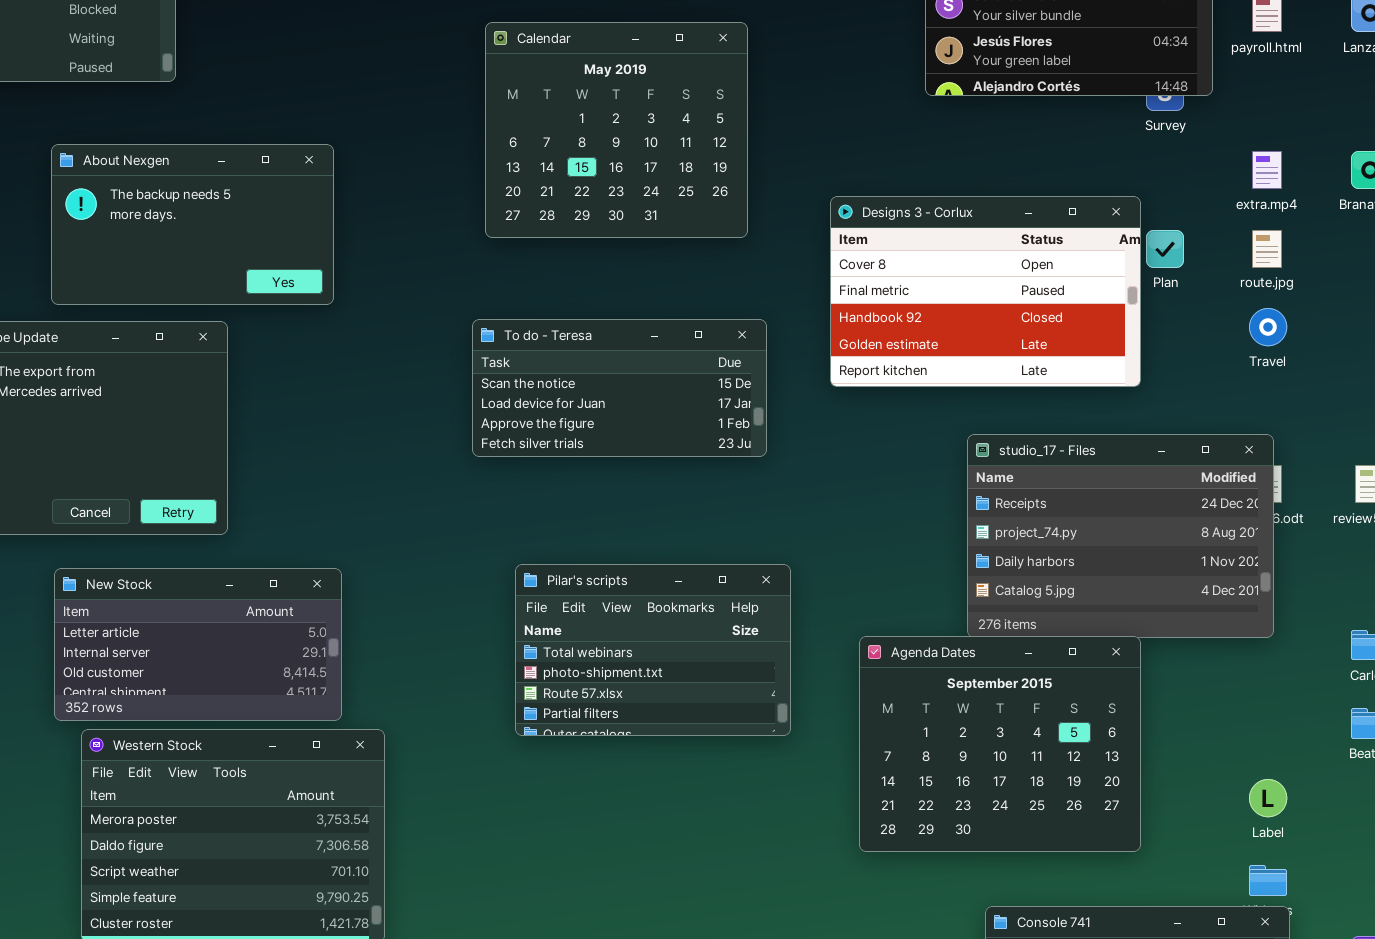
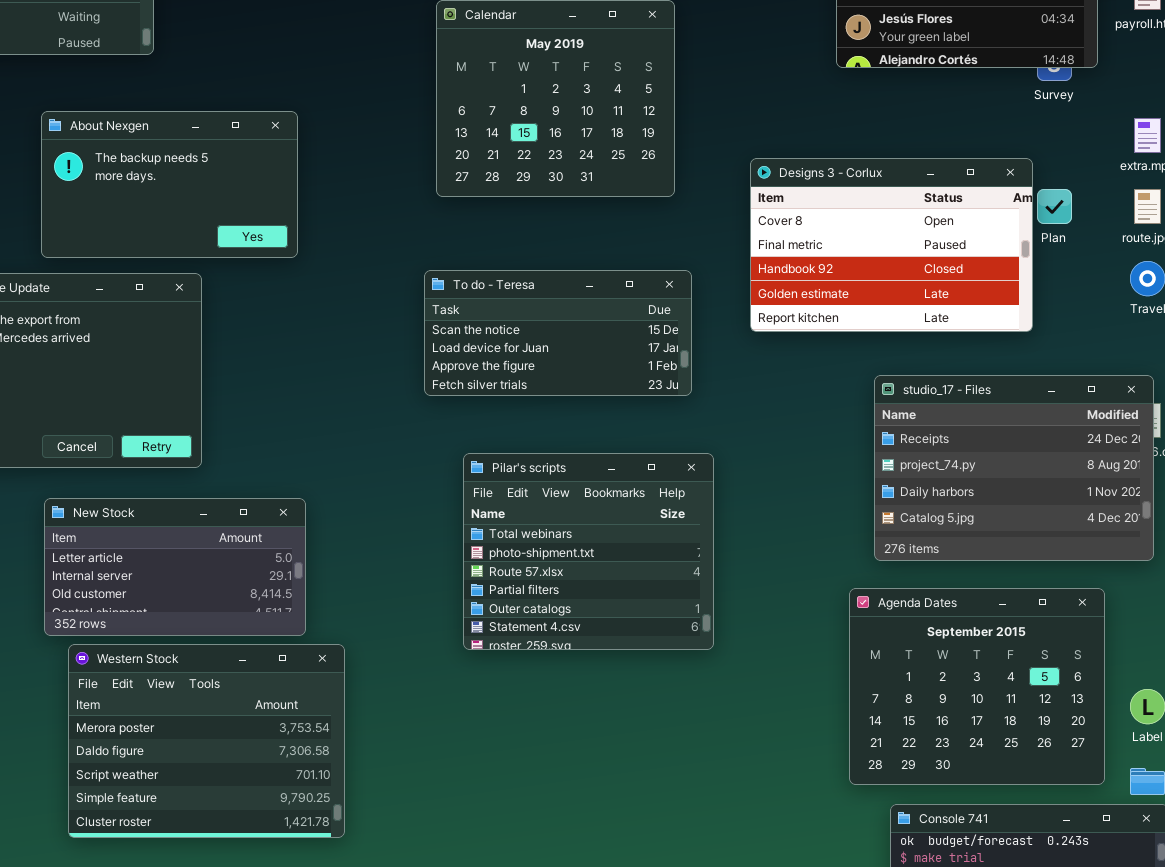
Pilar's scripts: [515,564,791,736] -> [463,453,714,650], resized
Agenda Dates: [859,636,1141,852] -> [849,588,1105,785], moved

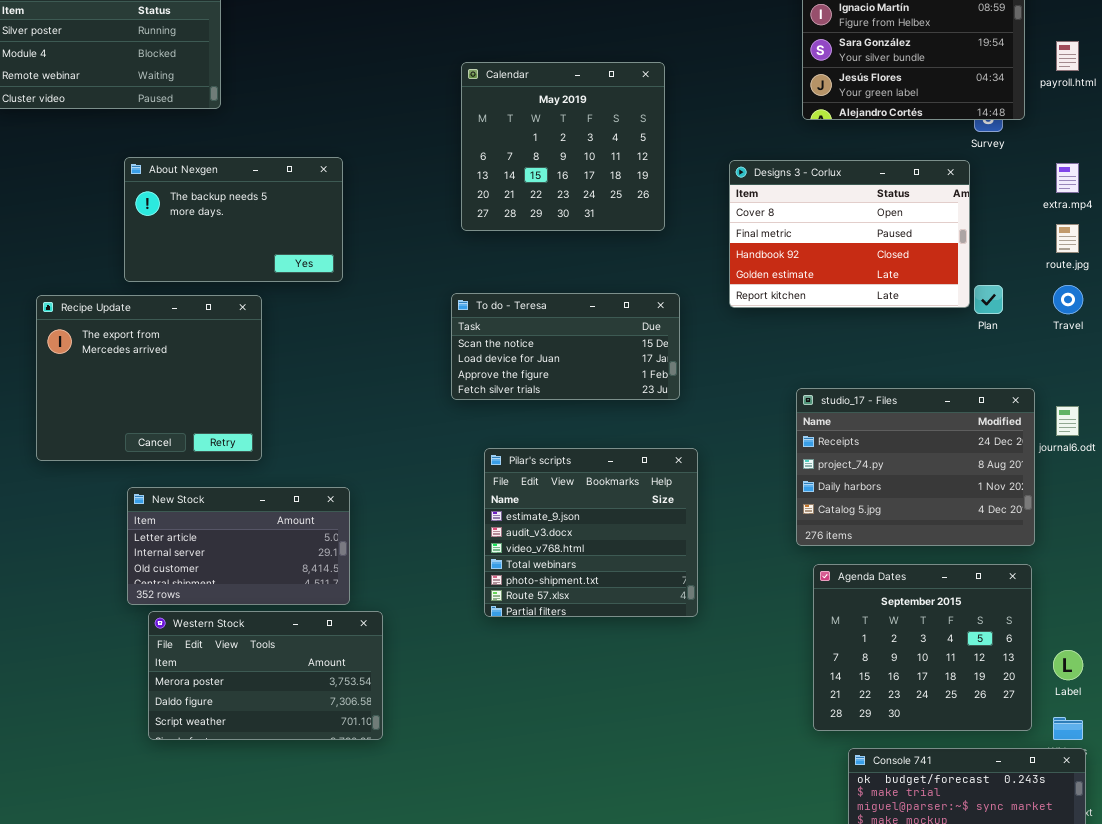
Designs 3 - Corlux: [750,158,1033,332] -> [729,160,970,308], moved
Plan: [1037,189,1072,224] -> [974,285,1003,314], moved
studio_17 - Files: [874,375,1154,561] -> [796,388,1035,546], moved
Pilar's scripts: [463,453,714,650] -> [484,448,698,617], scrolled up 3 rows
Western Stock: [68,644,345,838] -> [148,611,383,740], resized

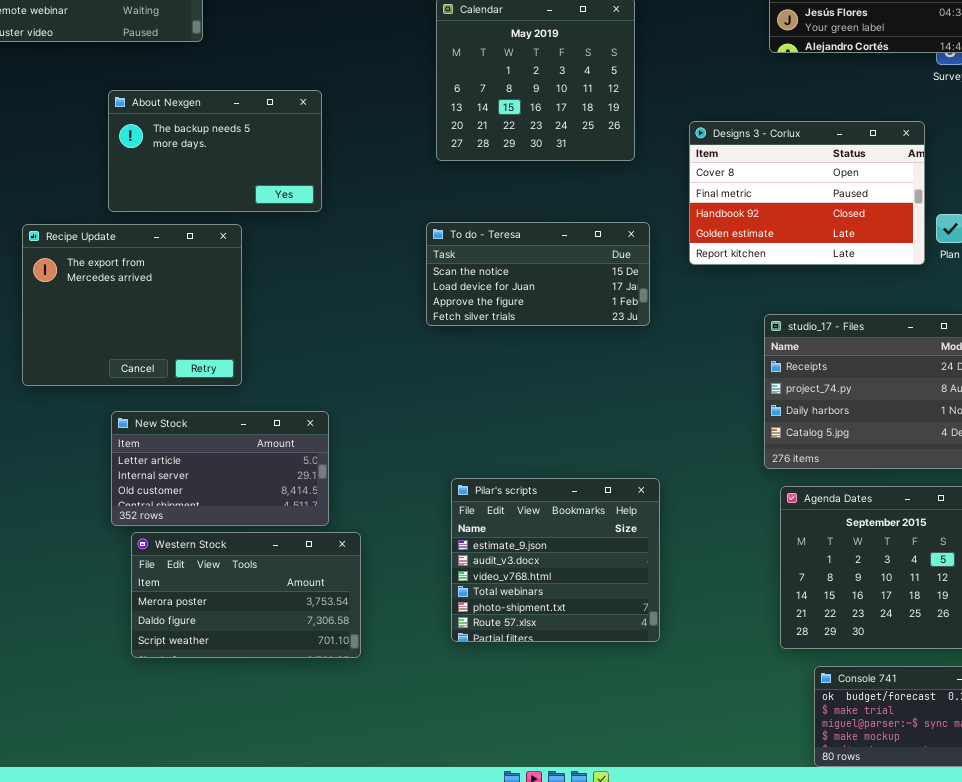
Designs 3 - Corlux: [729,160,970,308] -> [689,121,925,265], moved
Pilar's scripts: [484,448,698,617] -> [451,478,660,642], moved

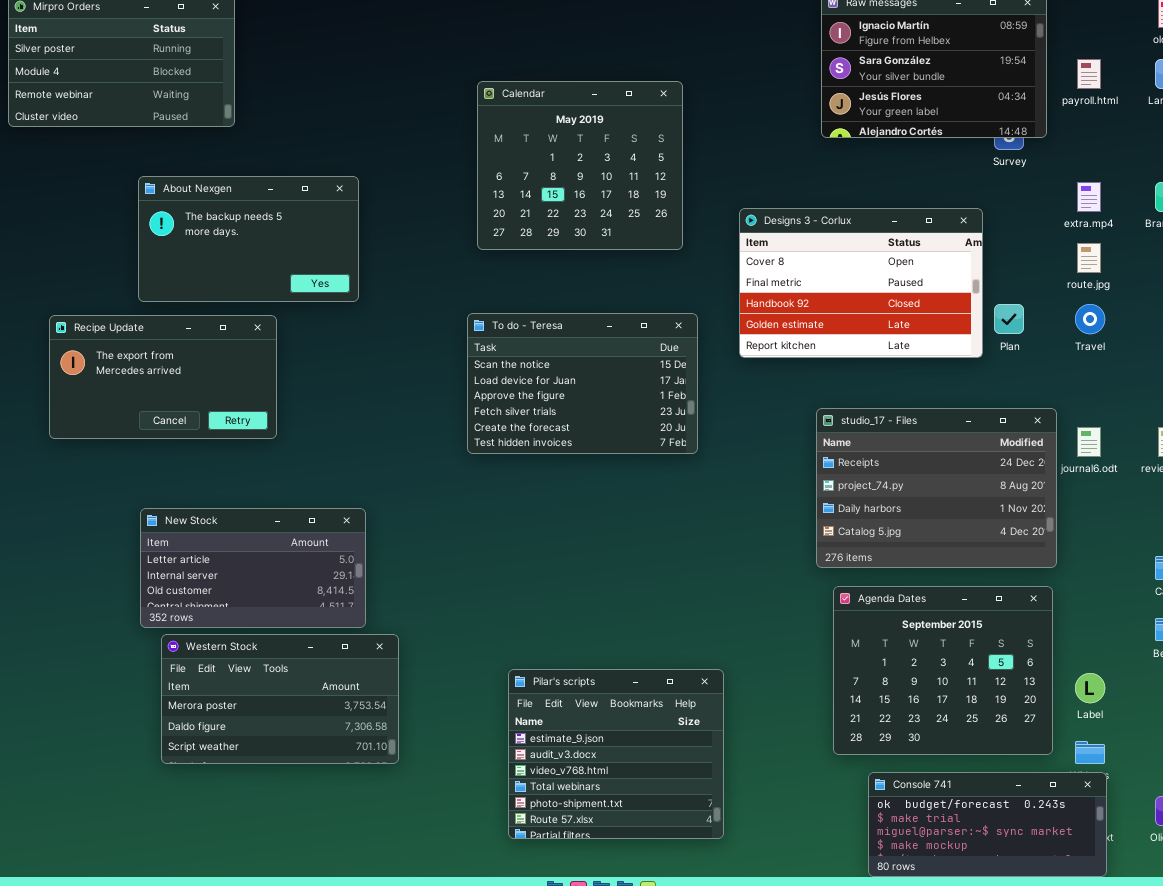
To do - Teresa: [426,222,650,326] -> [467,313,698,454], resized
Recipe Update: [22,224,242,386] -> [49,315,277,439], resized
Pilar's scripts: [451,478,660,642] -> [508,669,724,839], moved

